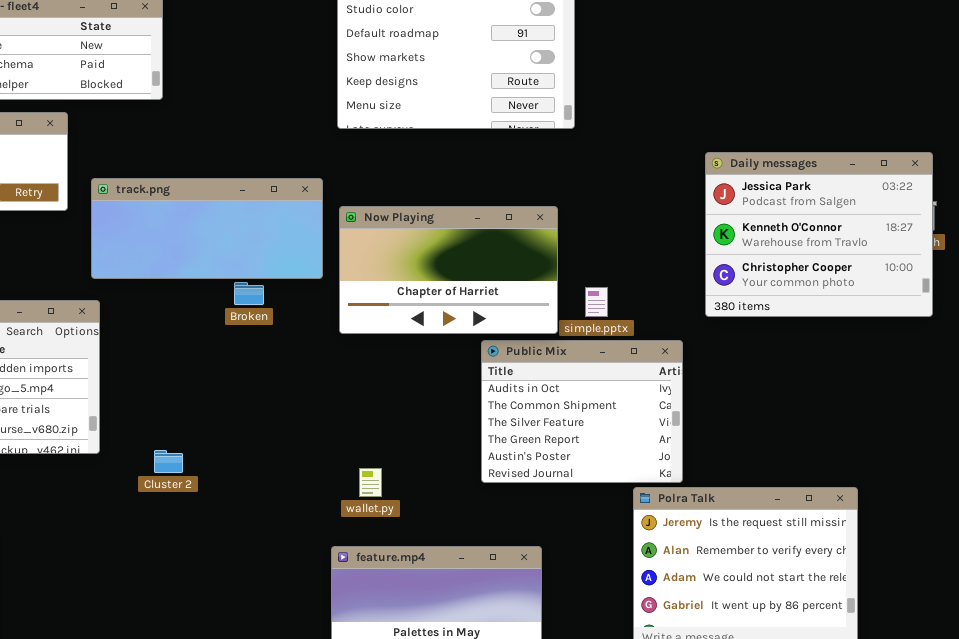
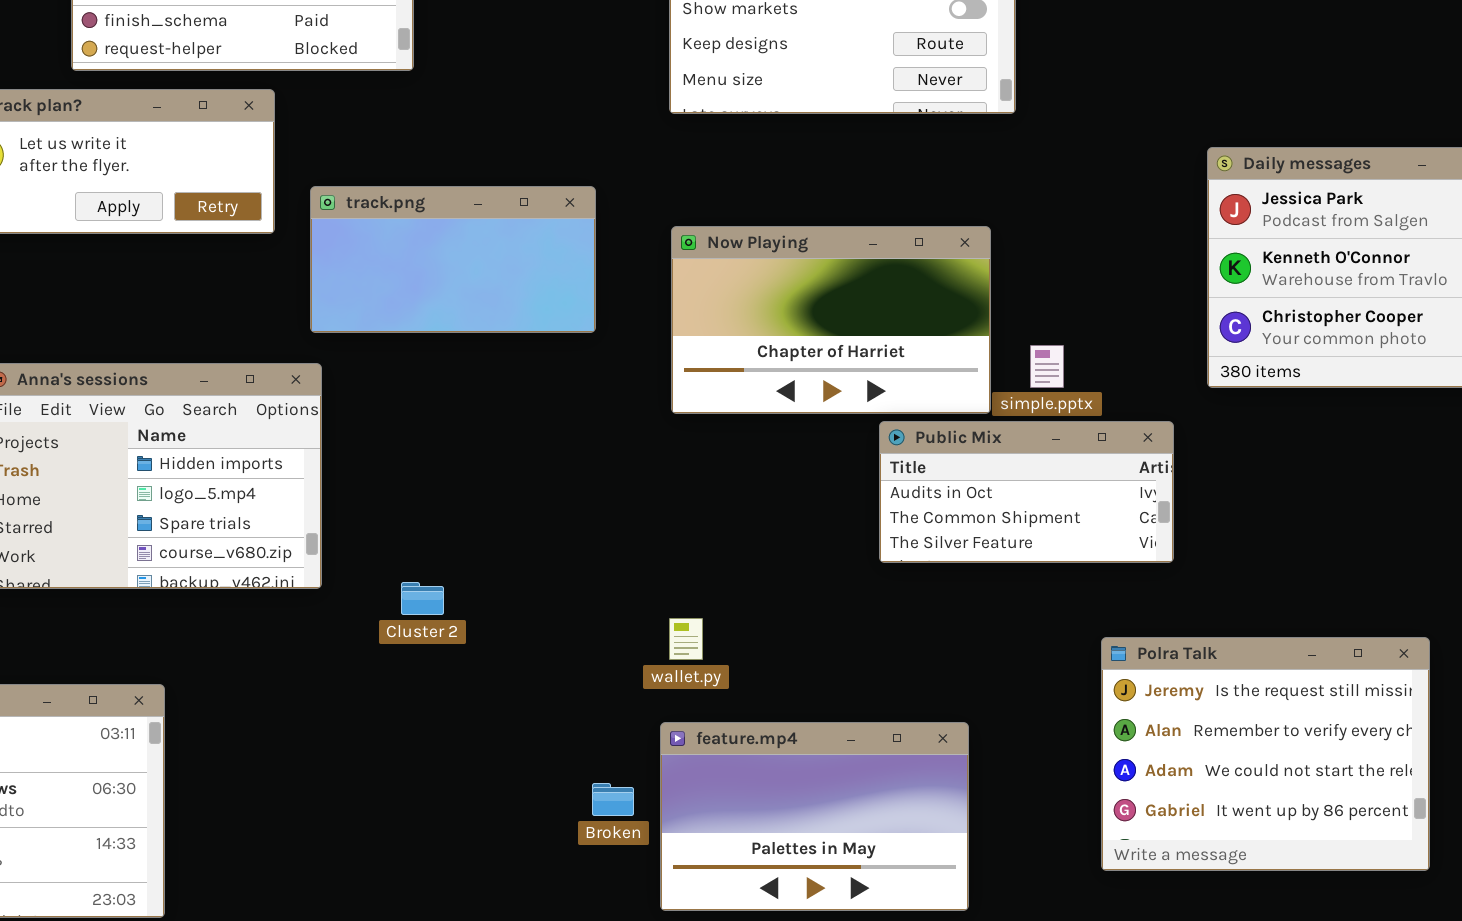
track.png: [91,178,323,279] -> [310,186,596,333], resized
Broken: [234,282,264,305] -> [592,783,634,816], moved
Public Mix: [481,340,683,483] -> [879,421,1174,563], resized
wallet.py: [359,468,382,497] -> [669,618,703,660], moved

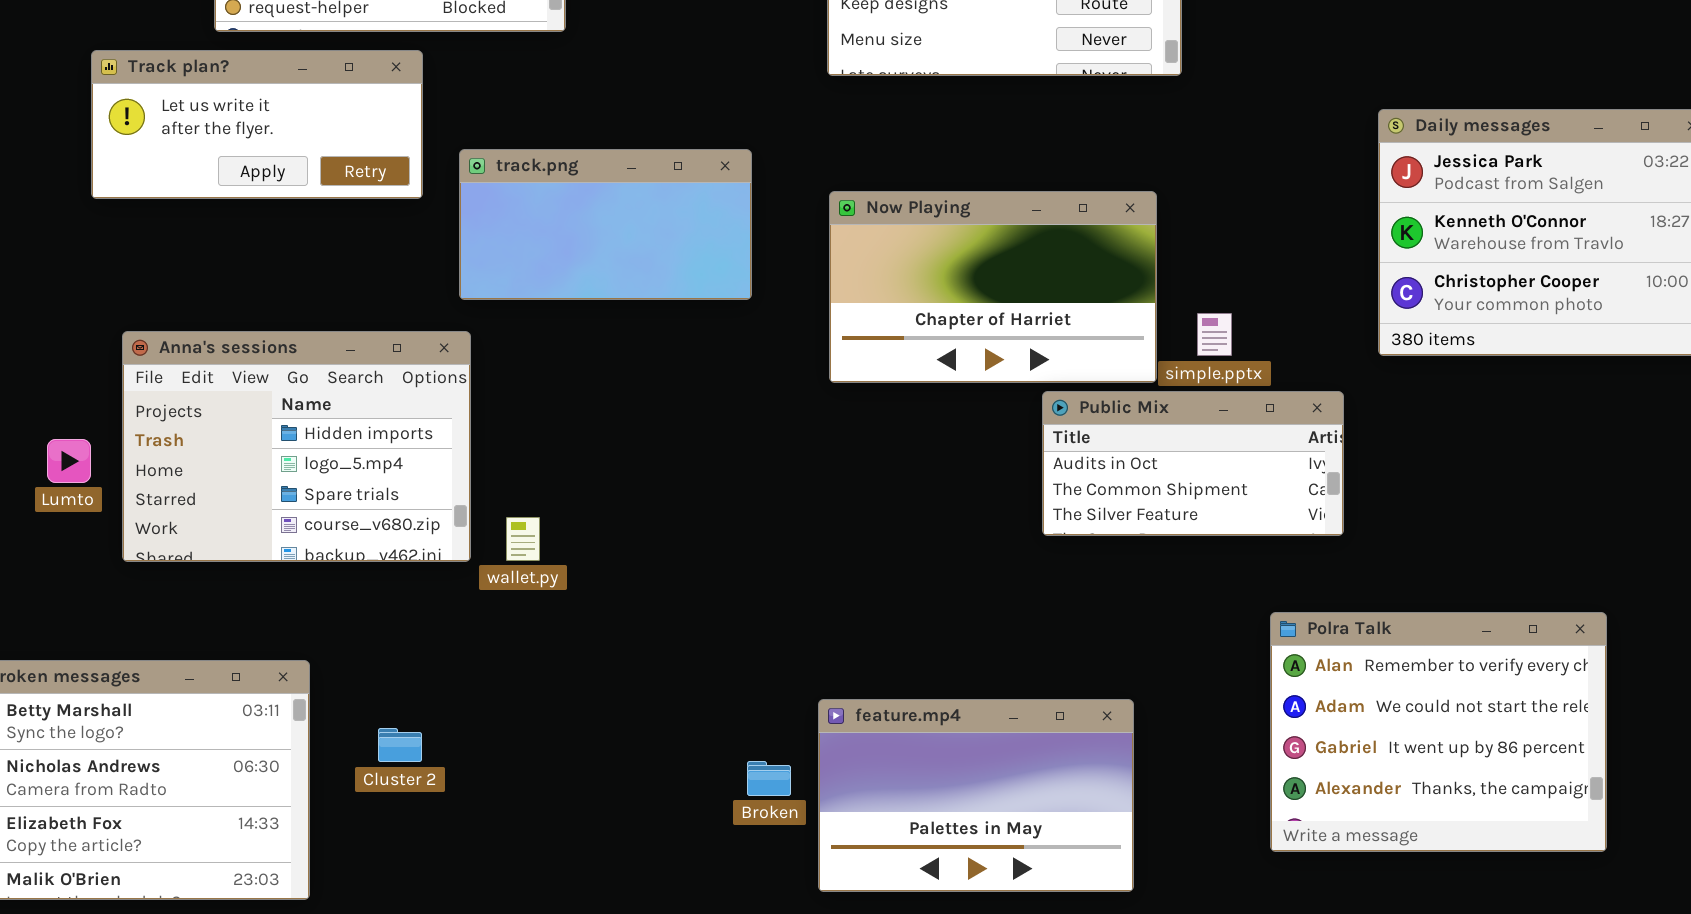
Cluster 2: [401,582,444,615] -> [378,728,422,762], moved
wallet.py: [669,618,703,660] -> [506,517,540,561], moved
Polra Talk: [1101,637,1430,871] -> [1270,612,1607,852], scrolled down 1 row

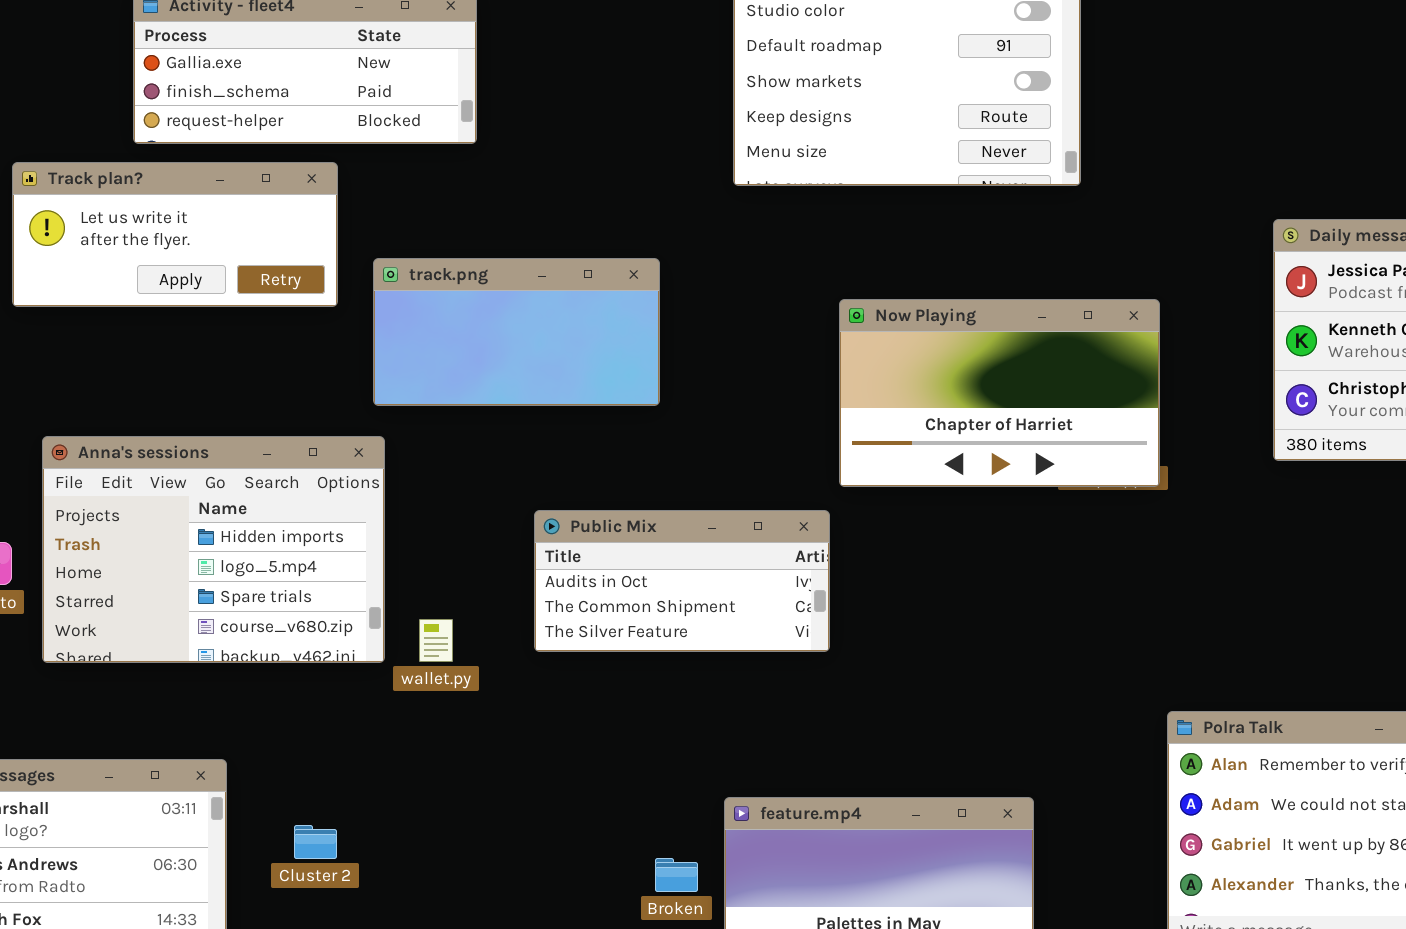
Now Playing: [829,191,1157,383] -> [839,299,1160,487], moved
Public Mix: [1042,391,1344,536] -> [534,510,830,652], moved

